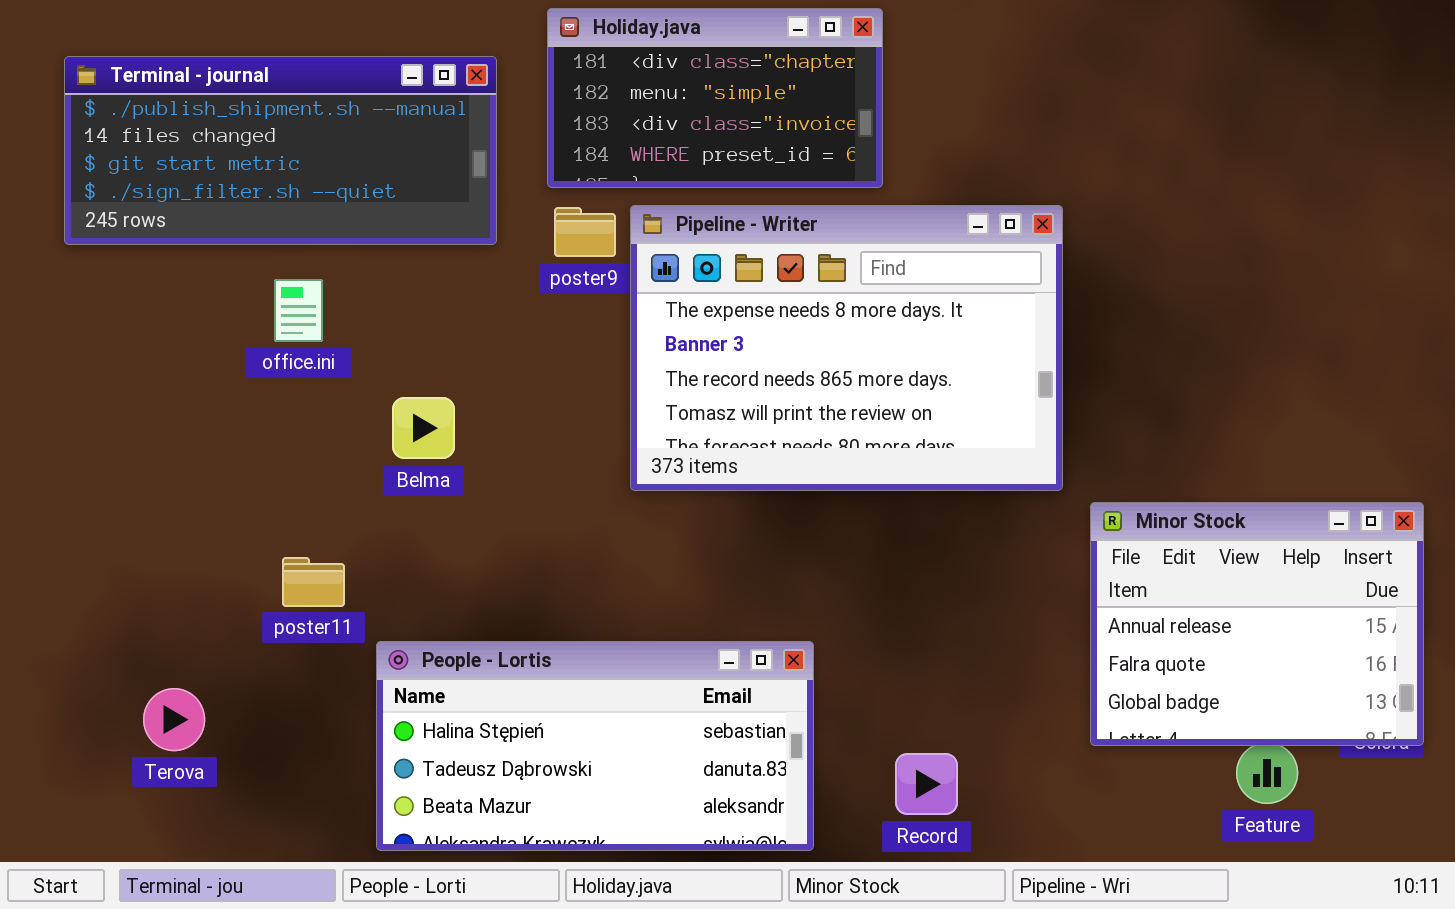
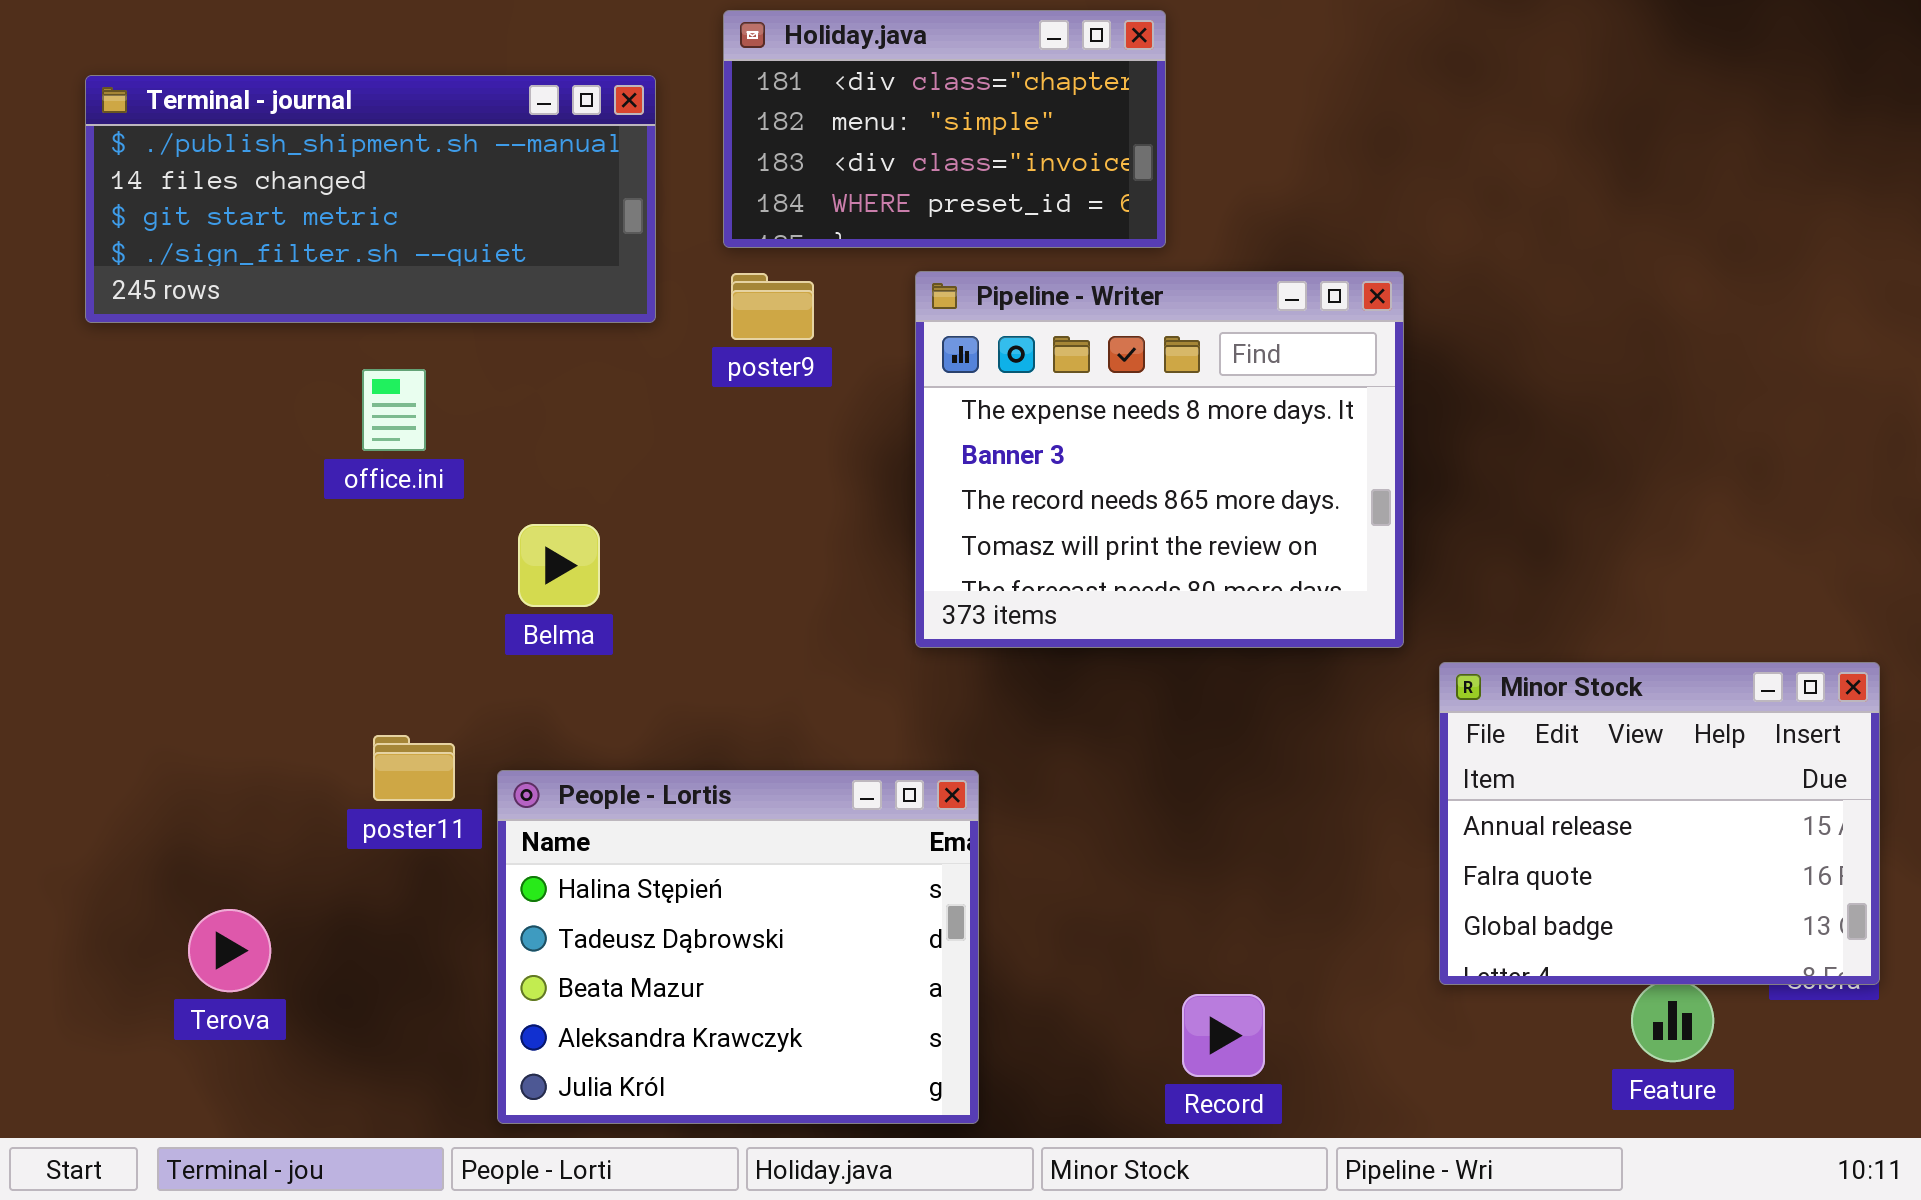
Pipeline - Writer: [630,205,1063,491] -> [915,271,1404,648], resized
People - Lortis: [376,641,814,851] -> [497,770,979,1124], resized

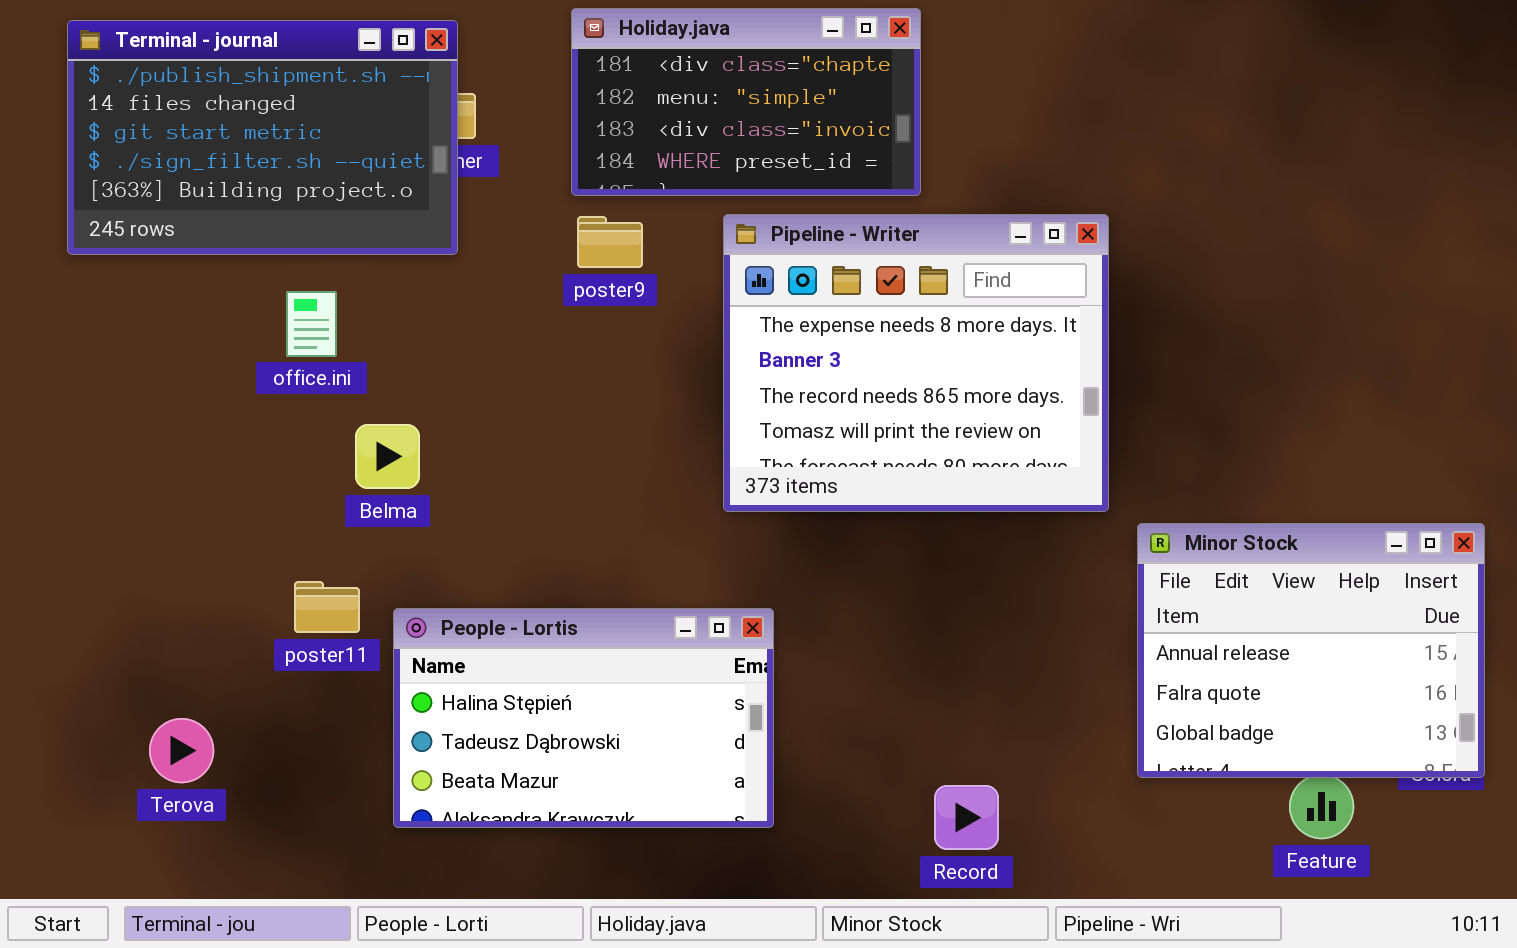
Terminal - journal: [85,75,656,323] -> [67,20,458,255], resized
Belma: [518,524,600,607] -> [355,424,420,489], moved
People - Lortis: [497,770,979,1124] -> [393,608,774,828], resized

